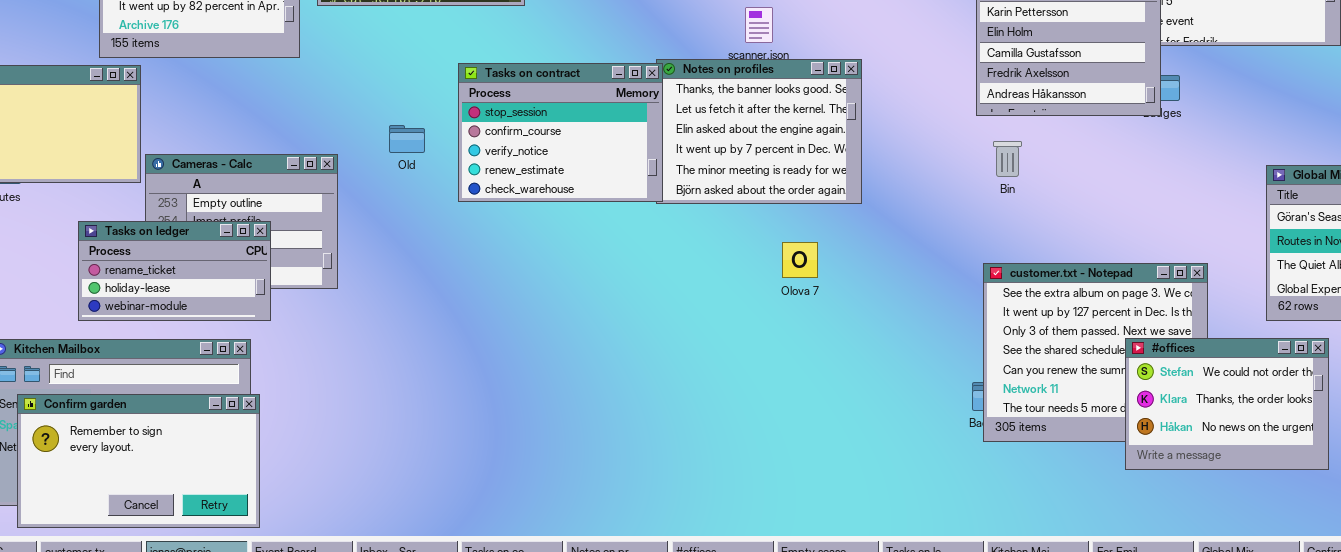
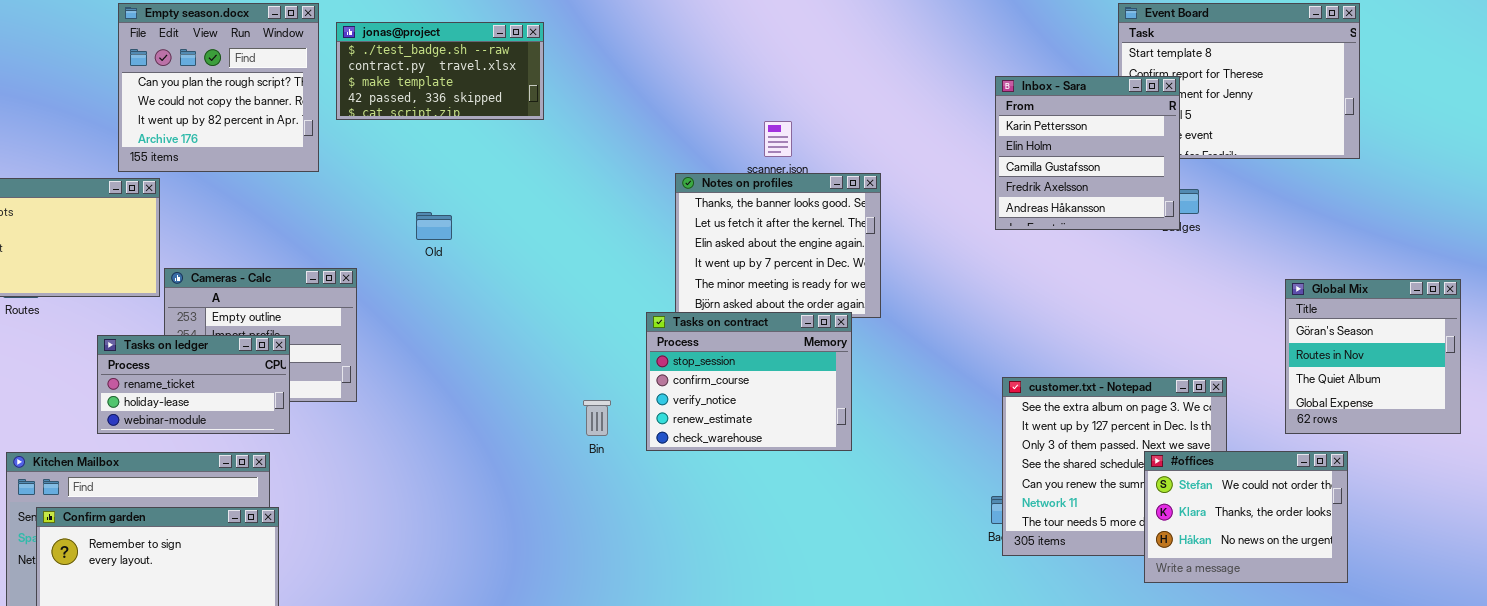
Tasks on contract: [458,63,663,202] -> [646,312,852,451], moved
Old: [389,125,425,153] -> [416,212,452,240], moved
Bin: [993,141,1022,177] -> [583,400,611,436], moved

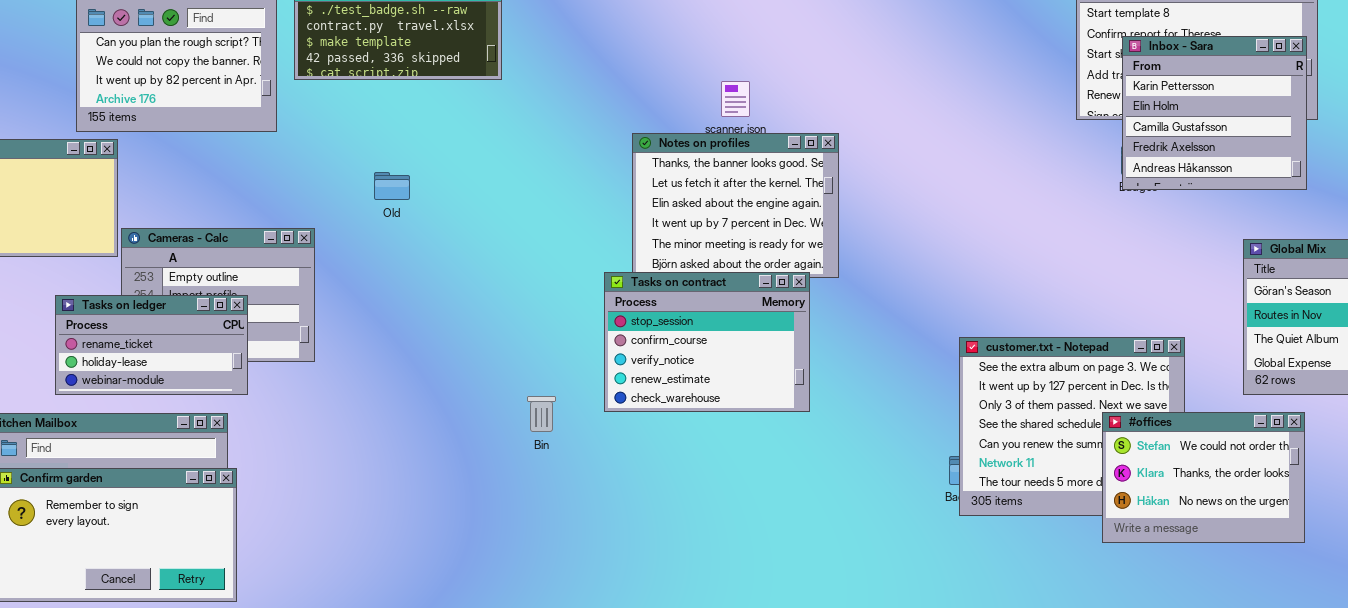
Inbox - Sara: [995,76,1180,230] -> [1122,36,1307,190], moved
Bin: [583,400,611,436] -> [527,396,556,432], moved

